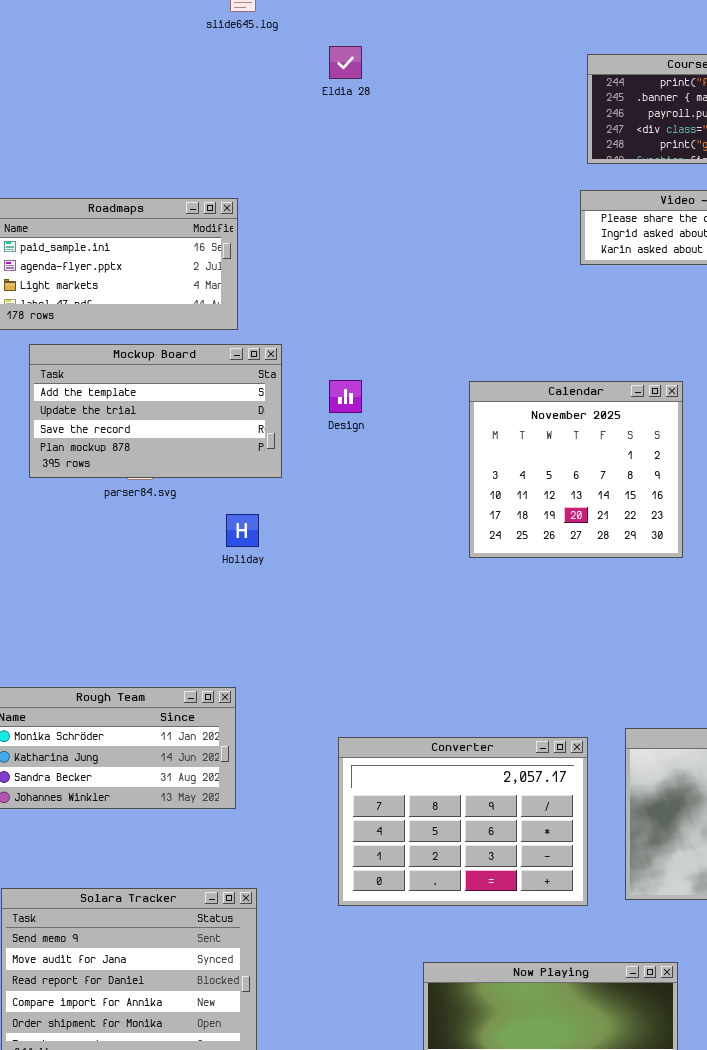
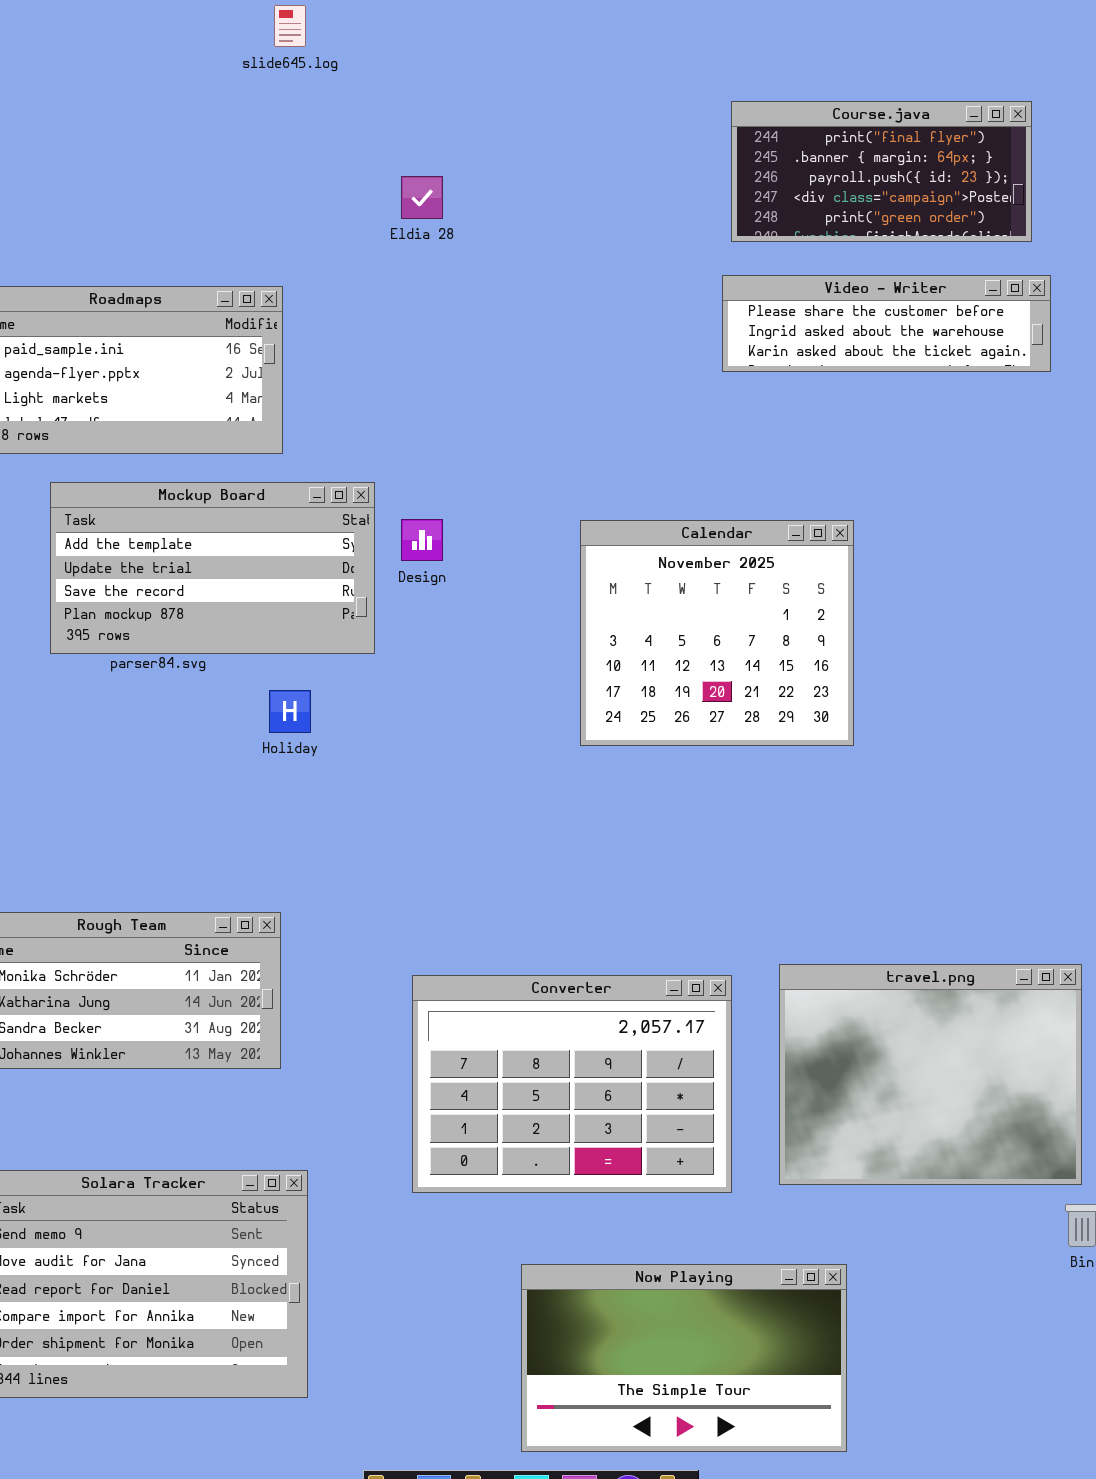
Eldia 28: [329,46,362,79] -> [401,176,443,219], moved
Mockup Board: [29,344,282,478] -> [50,482,375,654], moved

